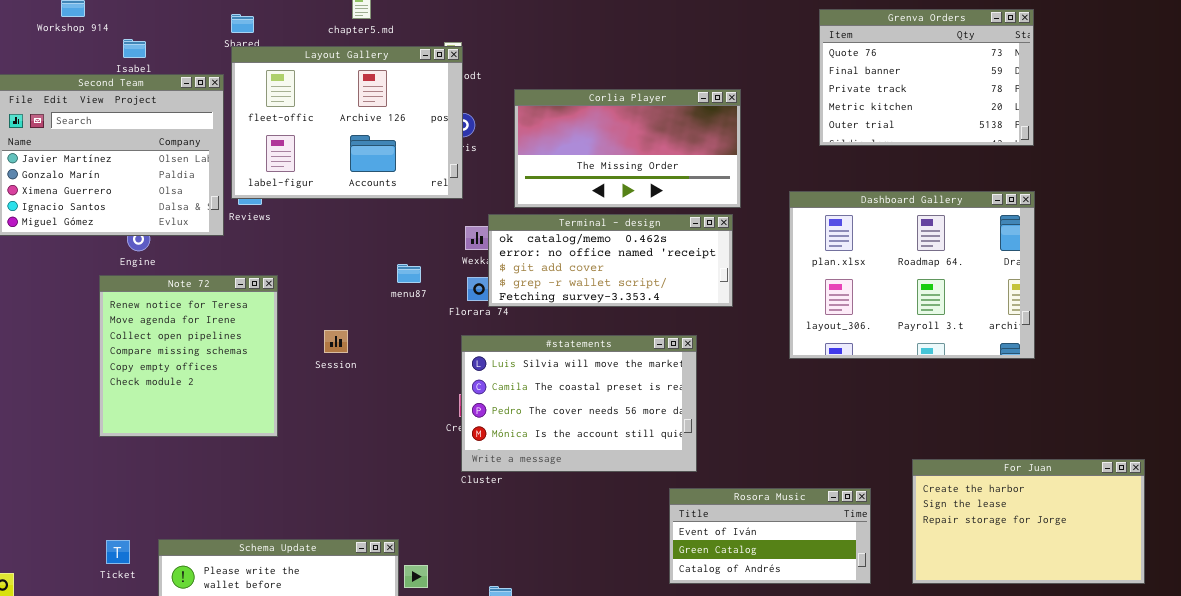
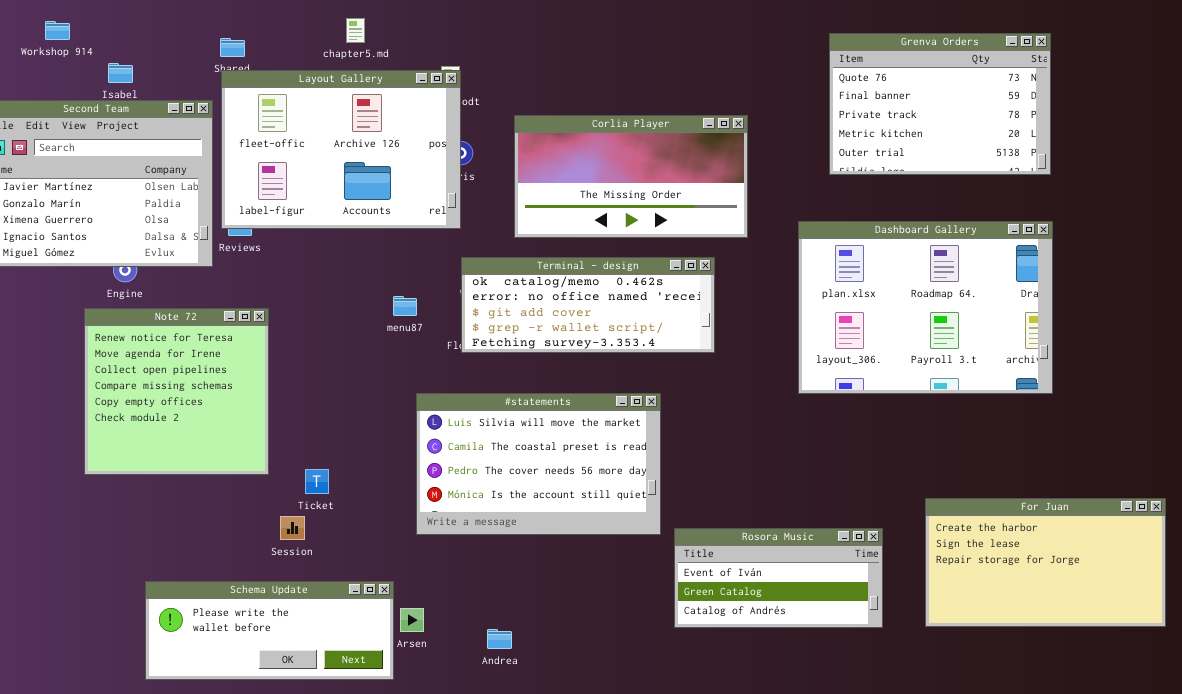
Terminal - design: [488,214,733,307] -> [461,257,715,353], moved
Session: [324,330,348,353] -> [280,516,305,540], moved
#statements: [461,335,697,472] -> [416,393,661,535], moved
Ticket: [106,540,130,564] -> [305,469,329,494], moved

